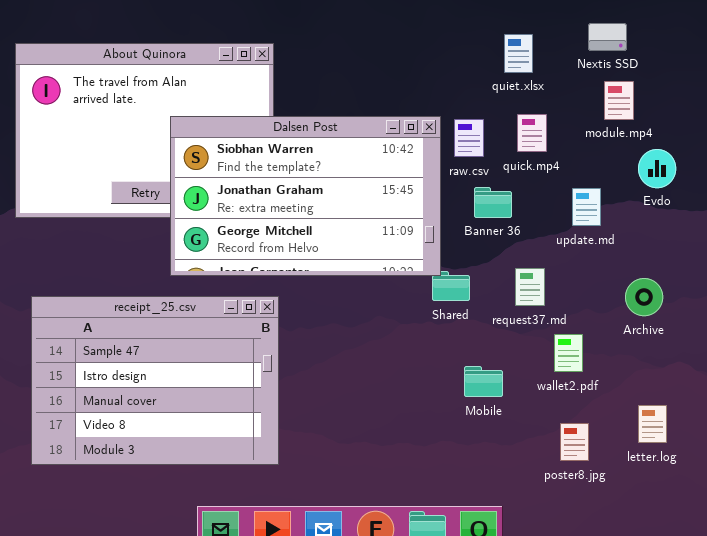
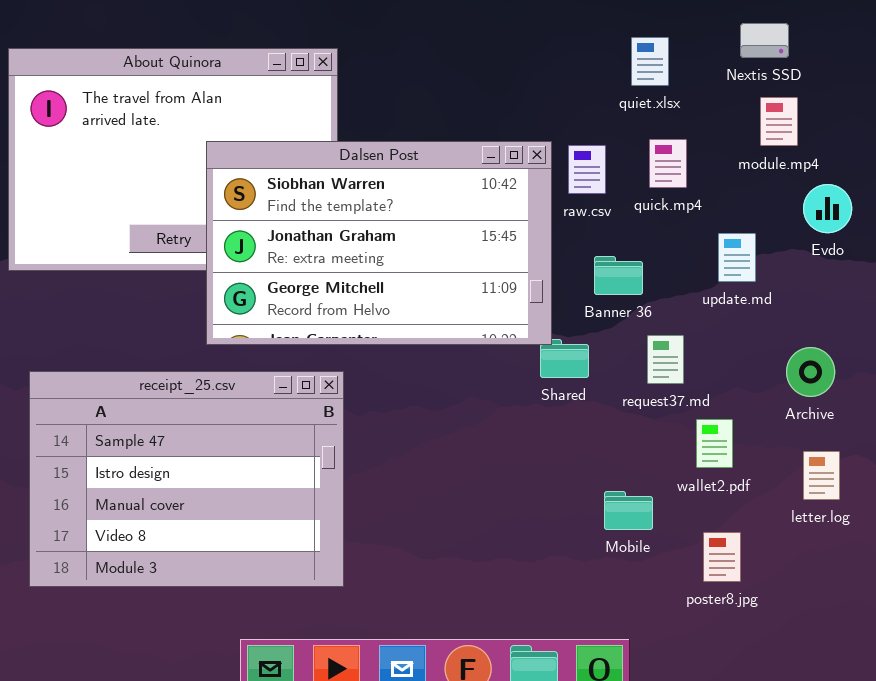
Banner 36: [474,187,512,218] -> [594,256,643,295], moved
Mobile: [464,366,503,397] -> [604,491,653,530], moved
letter.log: [638,405,667,443] -> [803,451,840,500], moved

